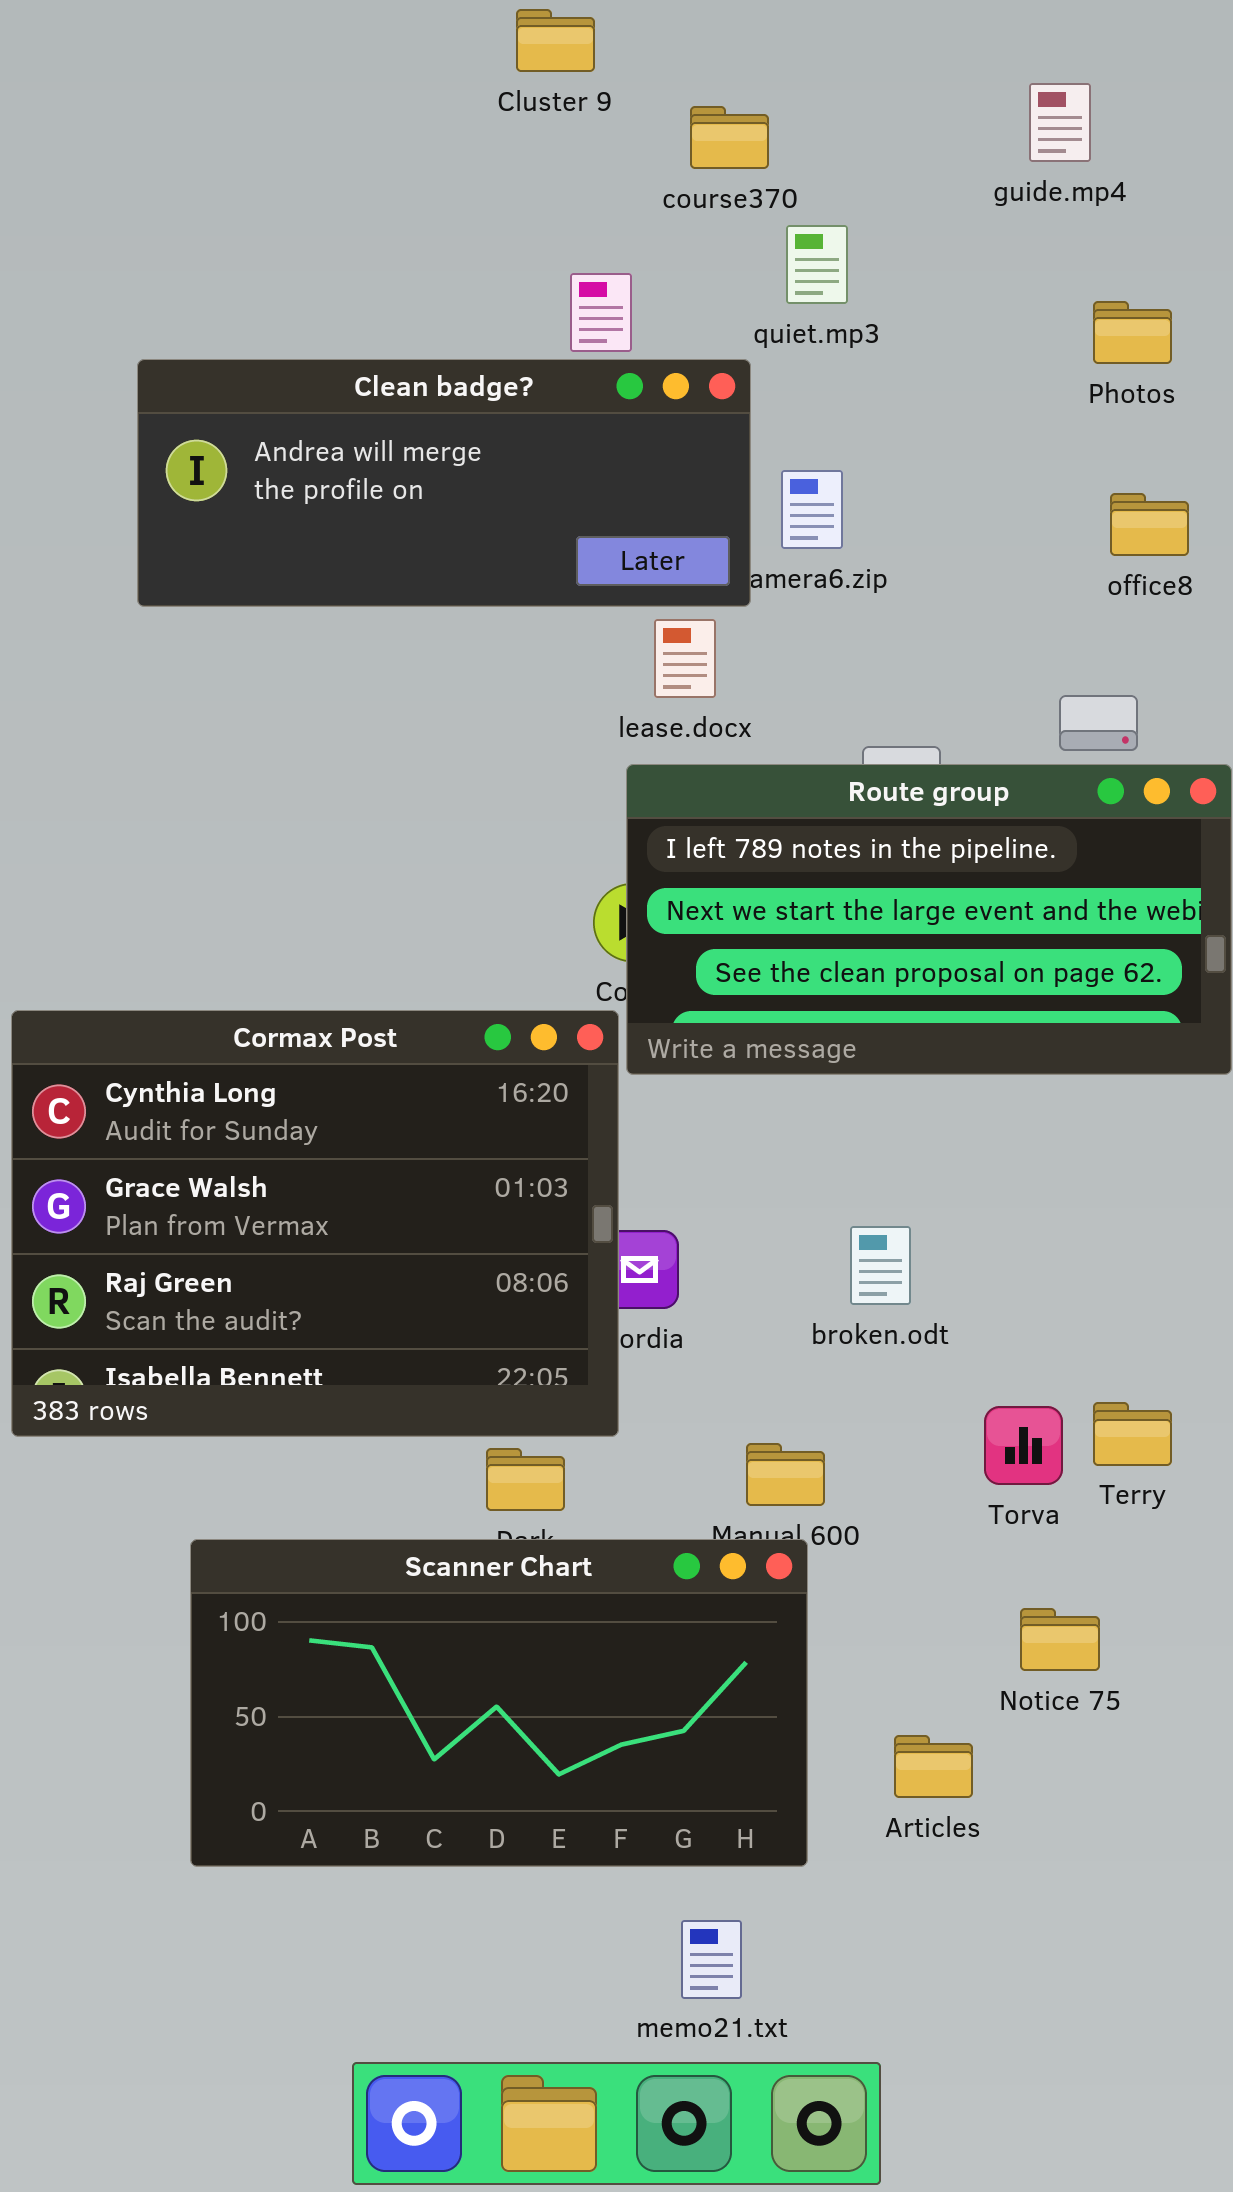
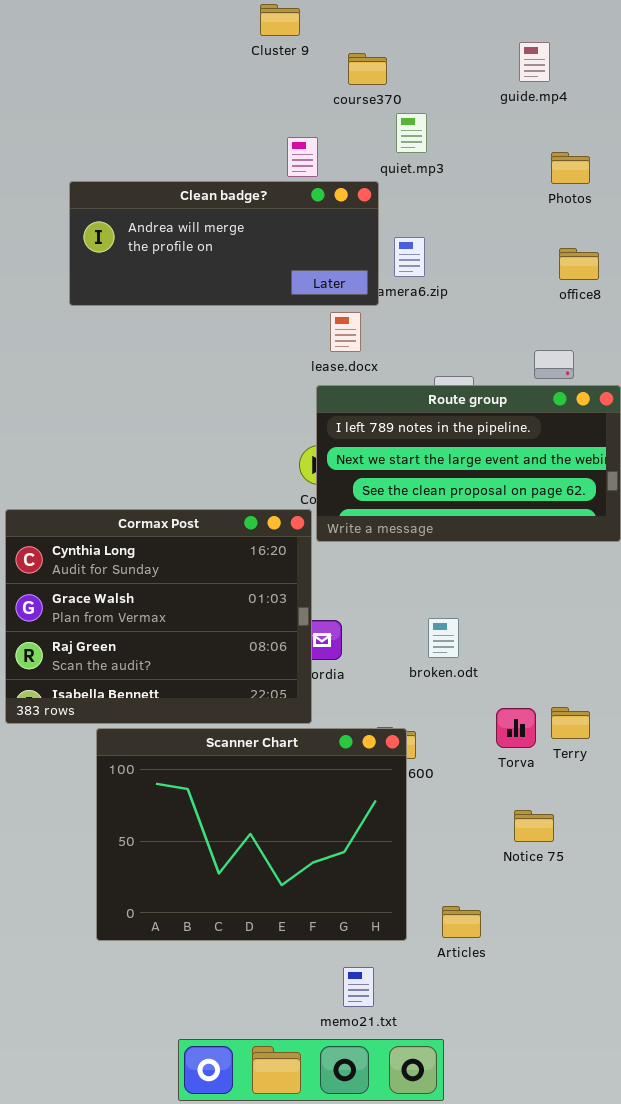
Scanner Chart: [190,1539,808,1867] -> [96,728,407,941], resized
Articles: [894,1735,973,1798] -> [442,906,481,938], moved

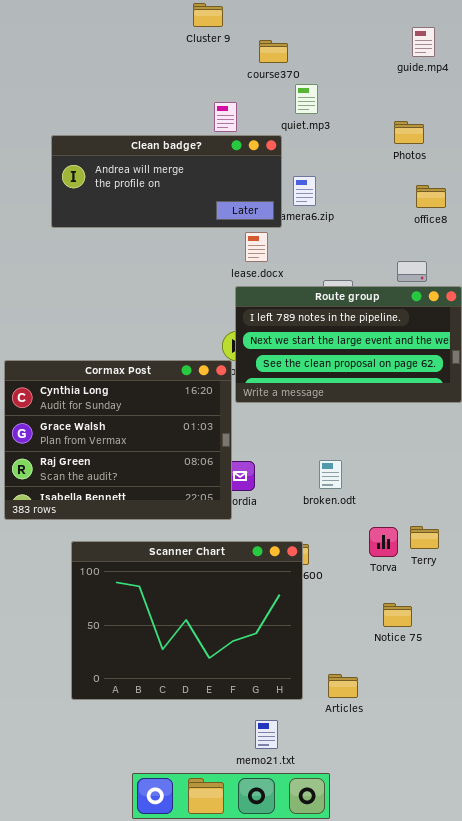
guide.mp4: [519,42,550,82] -> [412,27,435,57], moved
Photos: [551,152,590,184] -> [394,121,424,144], moved
Cormax Post: [5,509,312,724] -> [4,360,232,520], moved

